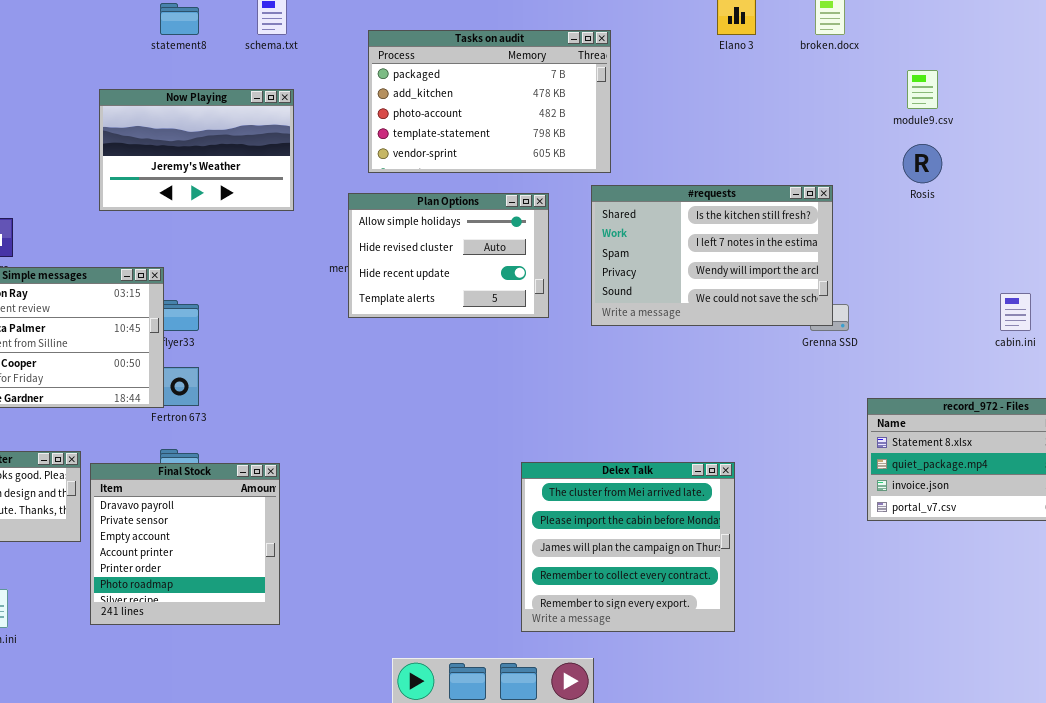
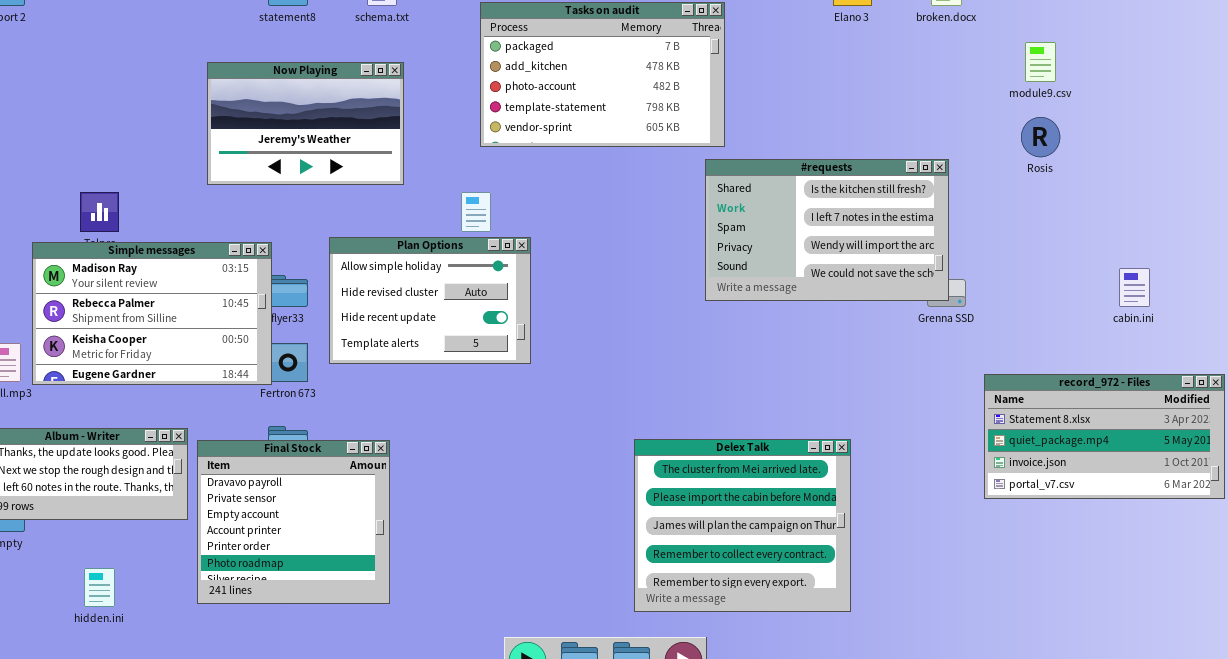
Plan Options: [348,193,549,318] -> [329,237,531,364], moved

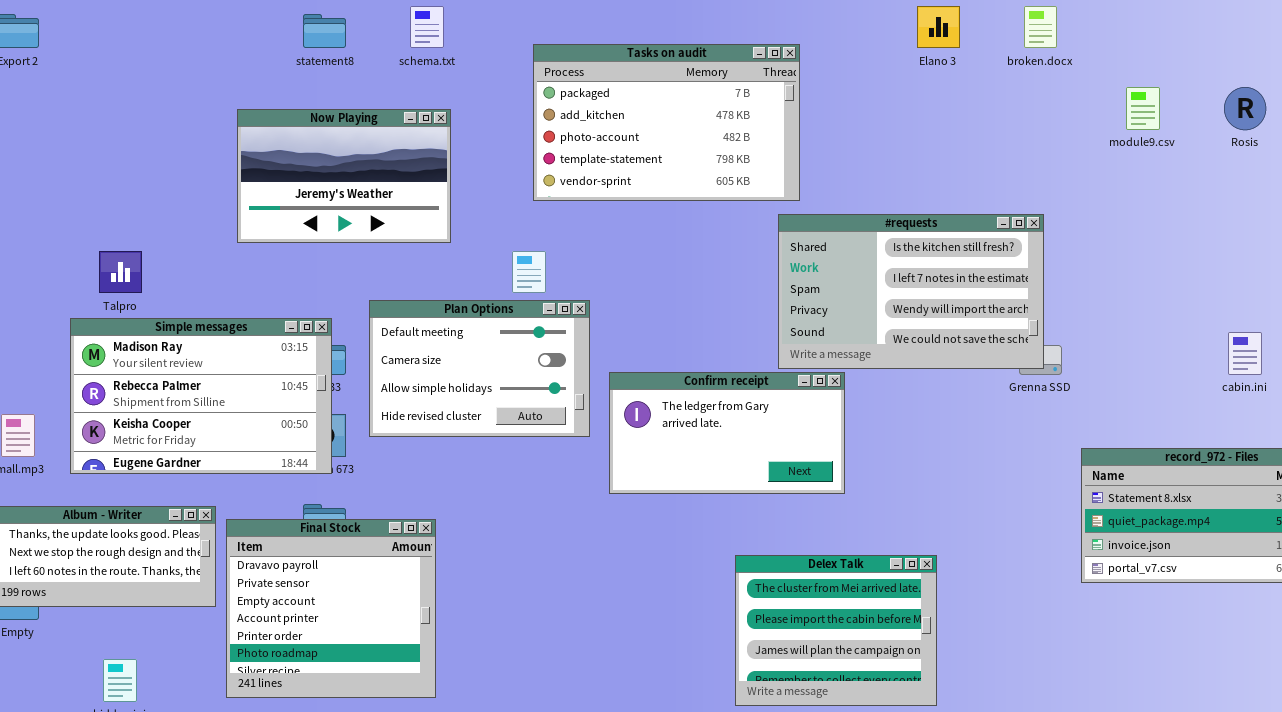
Rosis: [1021,117,1060,157] -> [1224,87,1266,130], moved
Plan Options: [329,237,531,364] -> [369,300,590,437], scrolled up 2 rows
Simple messages: [32,242,272,385] -> [70,318,332,474], moved
Confirm receipt: none -> [609,372,845,494], opened
Delex Talk: [634,439,851,612] -> [735,555,937,706], resized

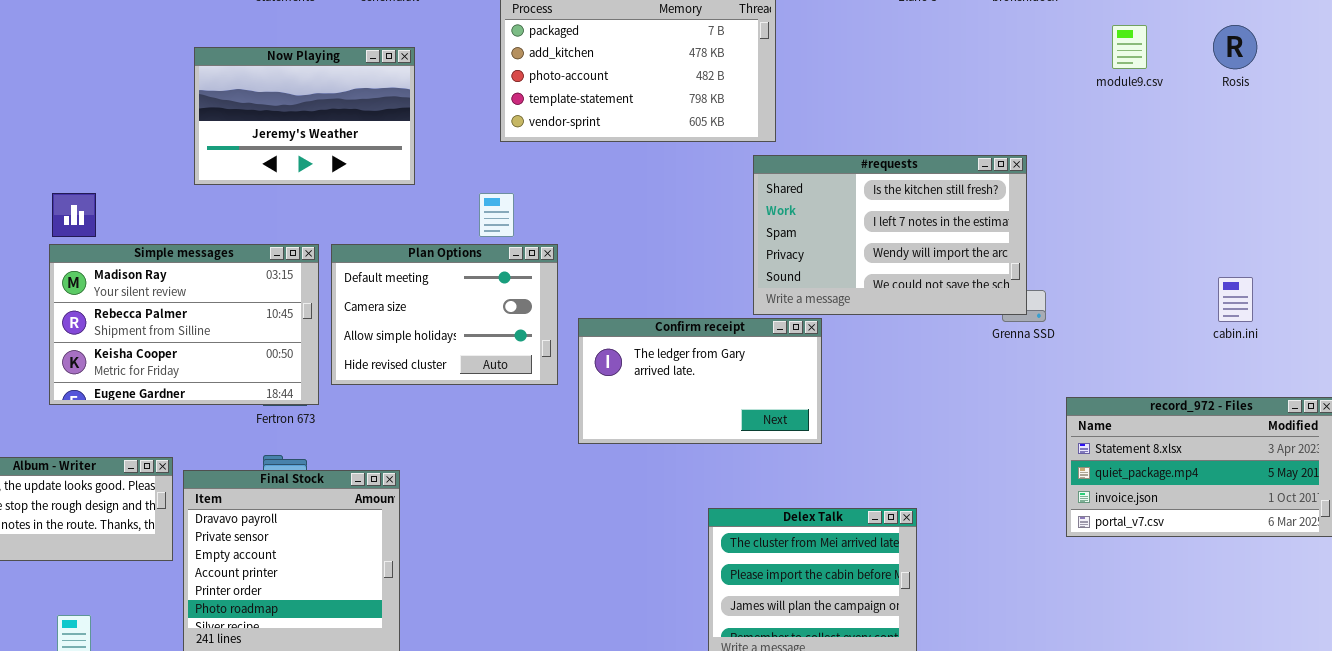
Simple messages: [70,318,332,474] -> [49,244,319,405], moved

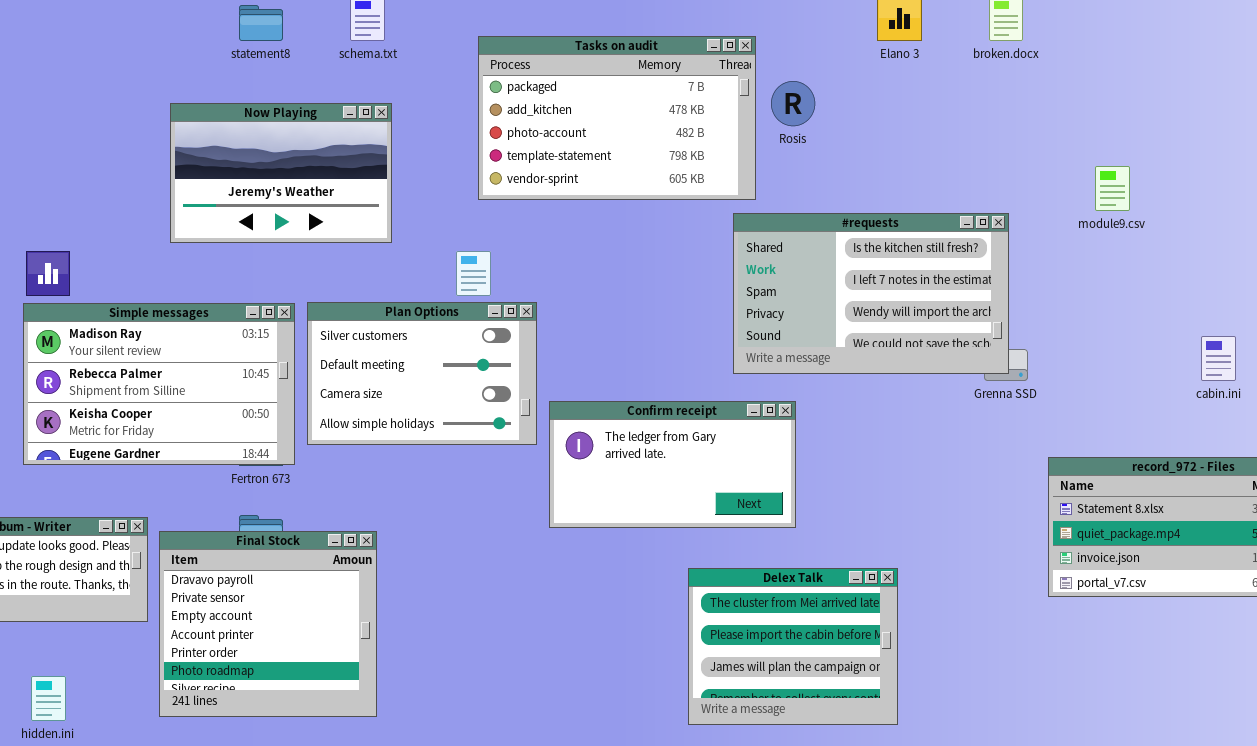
module9.csv: [1112,25,1147,69] -> [1095,166,1130,211], moved
Rosis: [1213,25,1257,69] -> [771,81,815,126], moved
Plan Options: [331,244,558,385] -> [307,302,537,445], scrolled up 1 row
Confirm receipt: [578,318,822,444] -> [549,401,796,528], moved

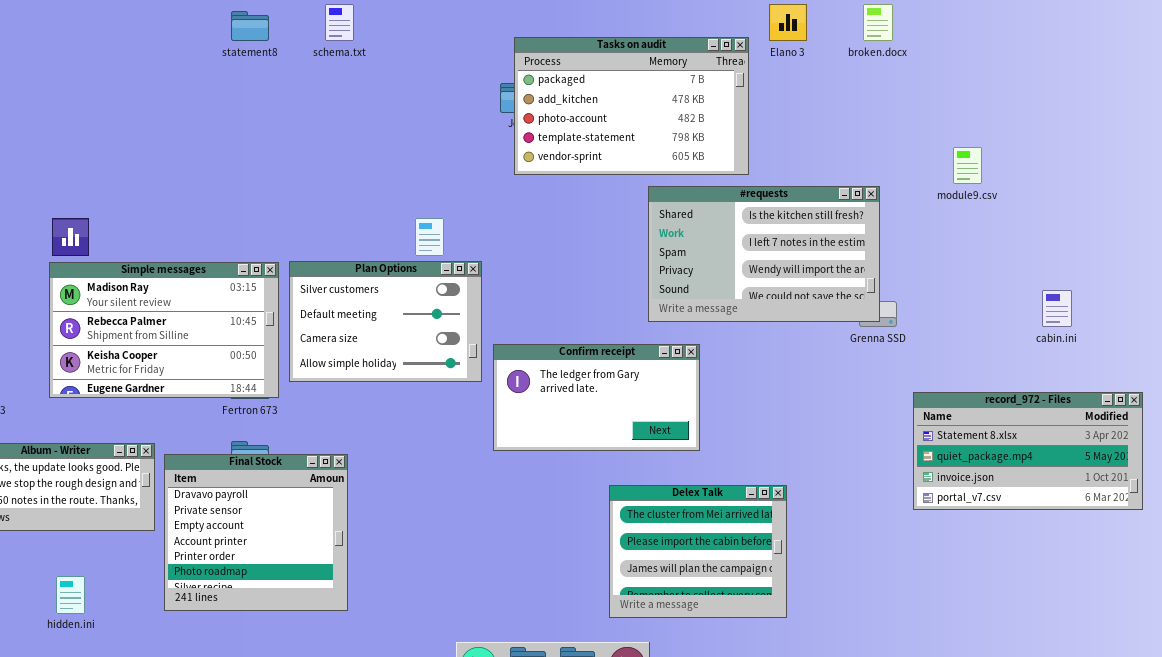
Tasks on audit: [478,36,756,200] -> [514,37,749,175], moved
Now Playing: [170,103,392,243] -> none, closed

